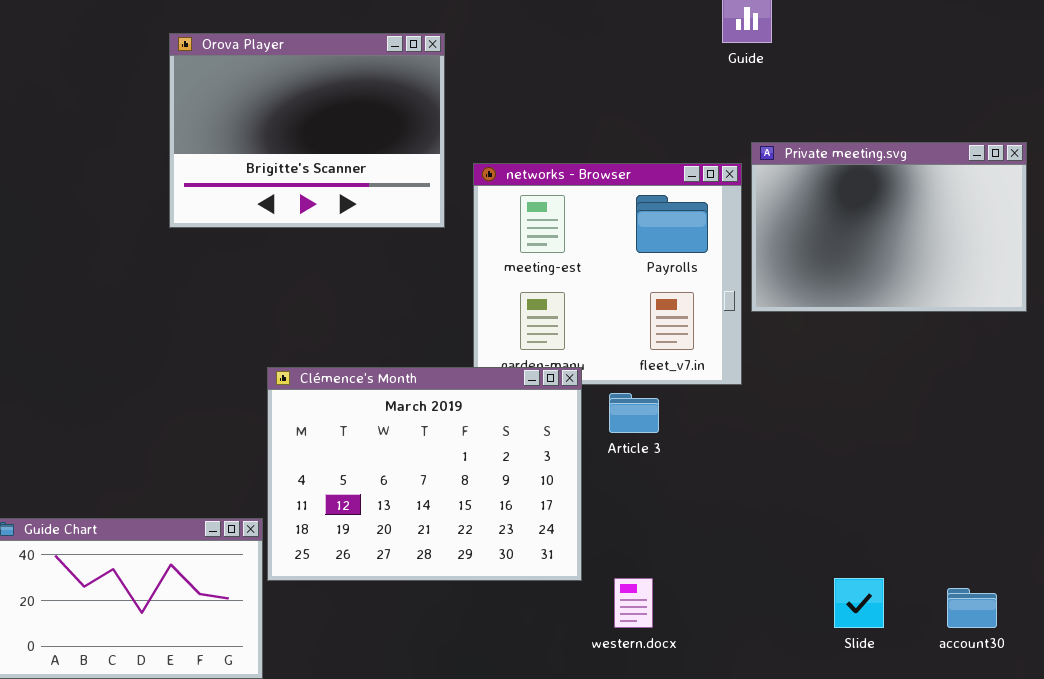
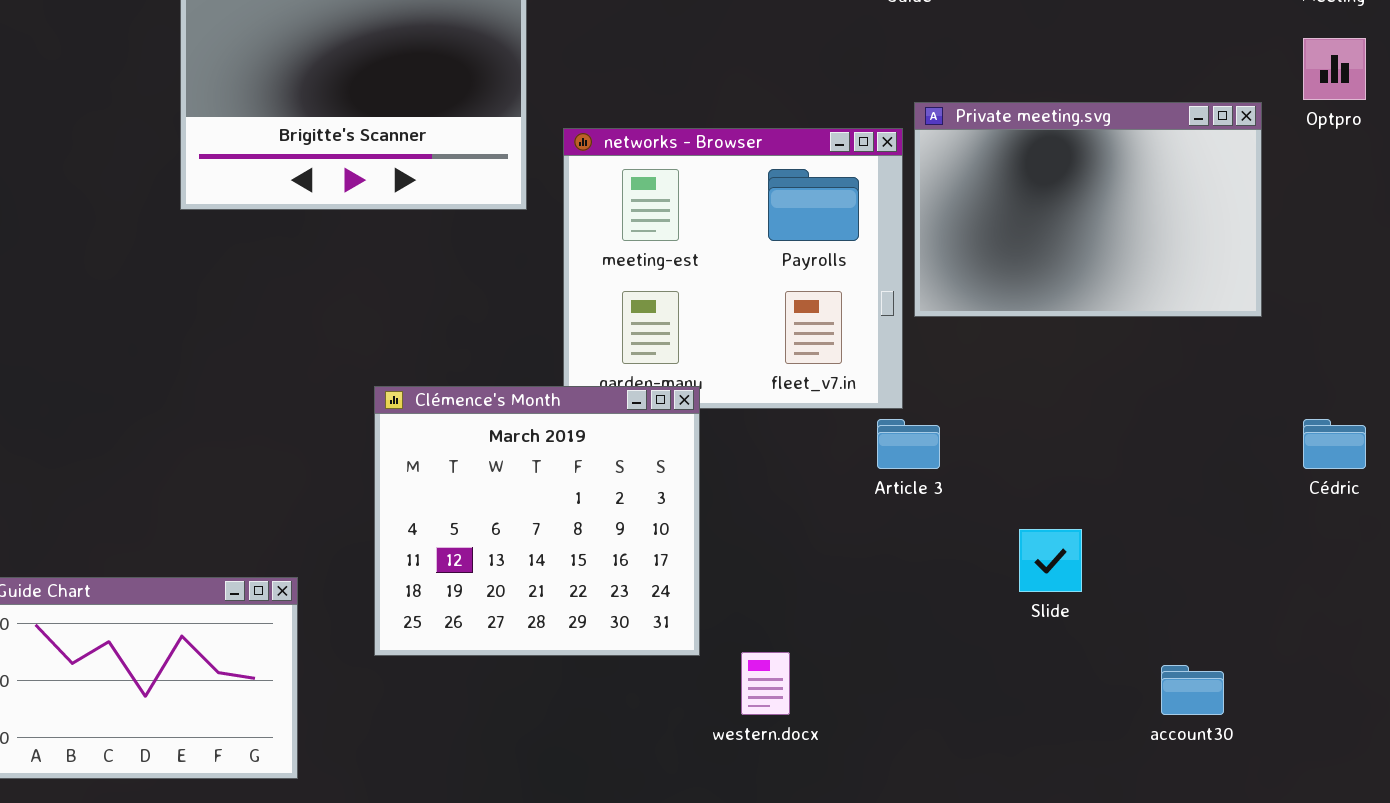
Clémence's Month: [267,367,582,581] -> [374,386,700,656], resized
Article 3: [609,393,659,433] -> [877,419,940,469], moved
Slide: [834,578,884,628] -> [1019,529,1082,592], moved

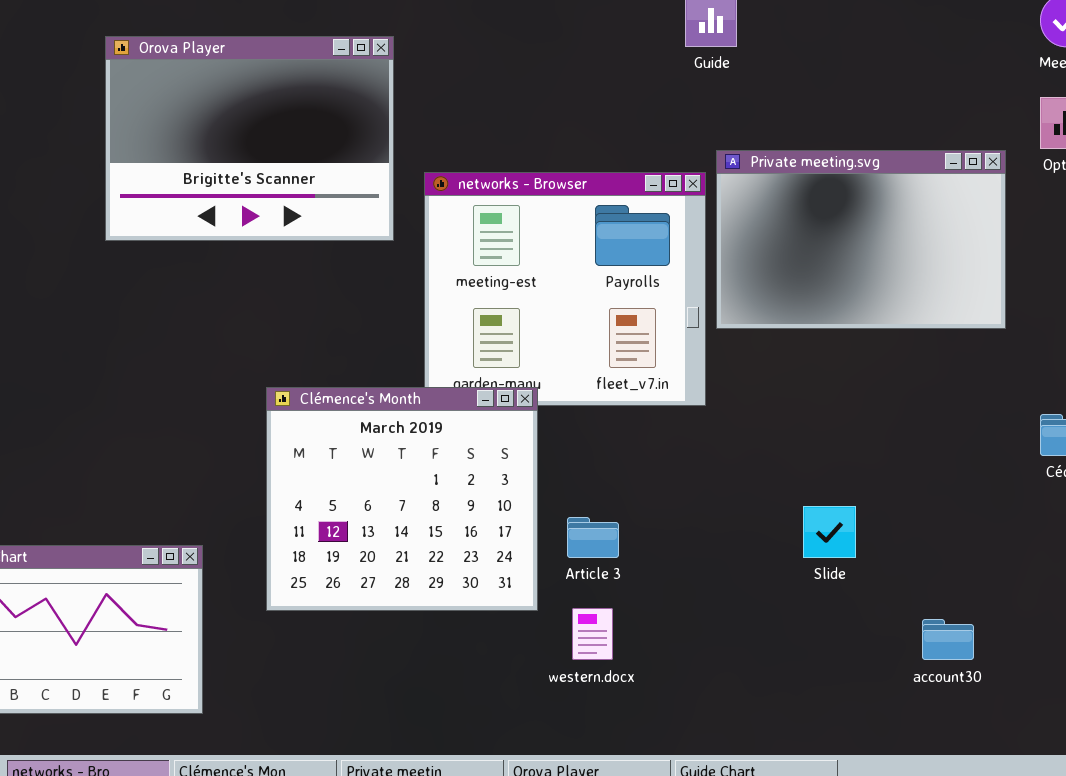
Article 3: [877,419,940,469] -> [567,517,619,558], moved

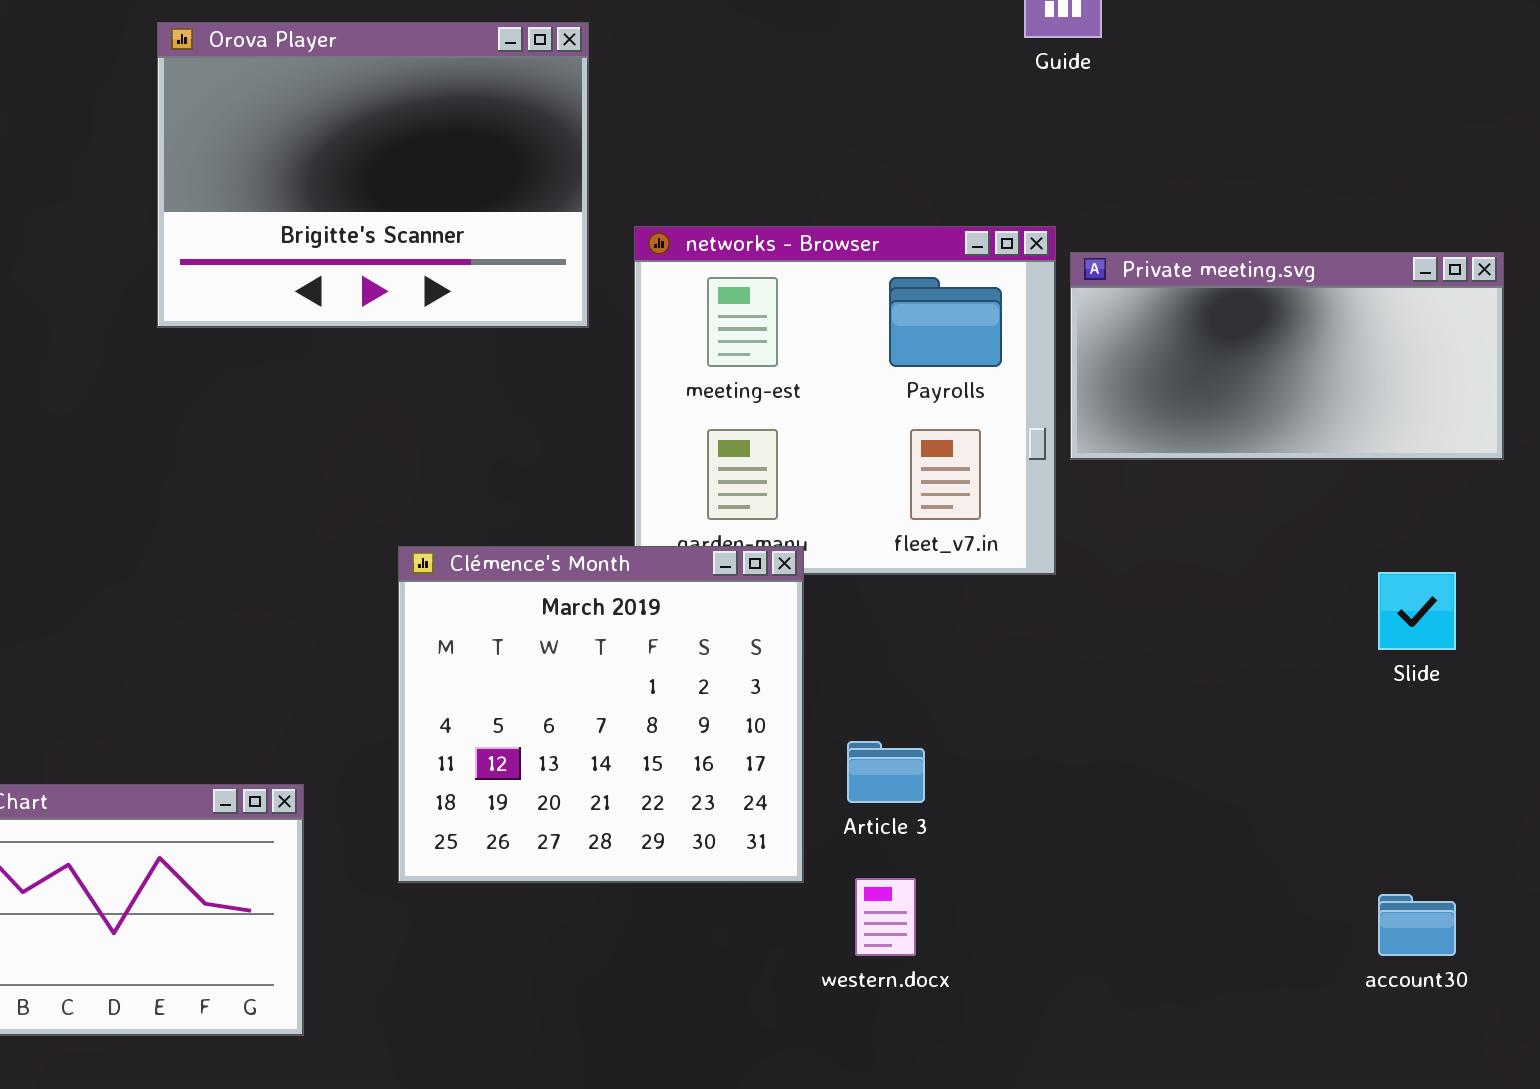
Private meeting.svg: [716,150,1006,329] -> [1070,252,1504,460], resized
Slide: [803,506,856,558] -> [1378,572,1456,650], moved

